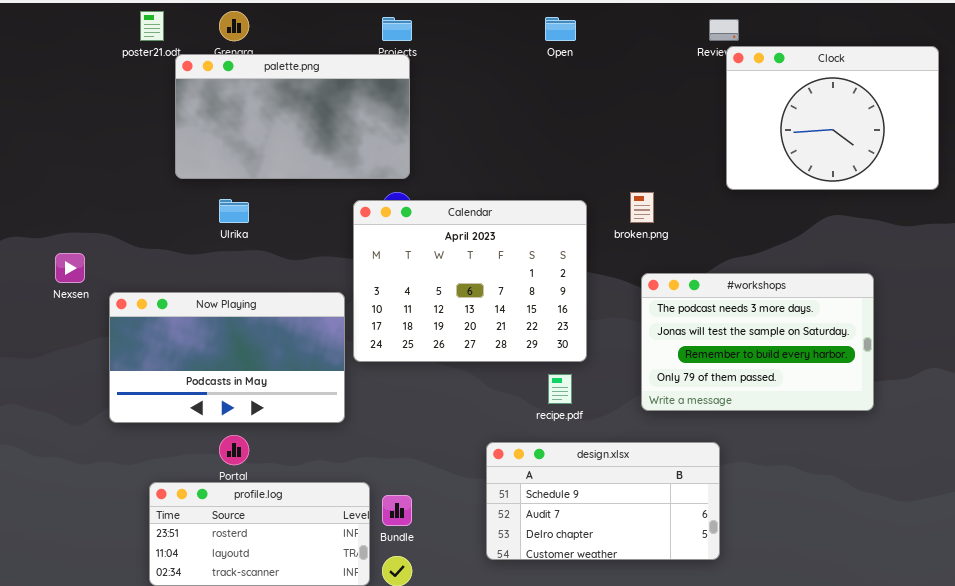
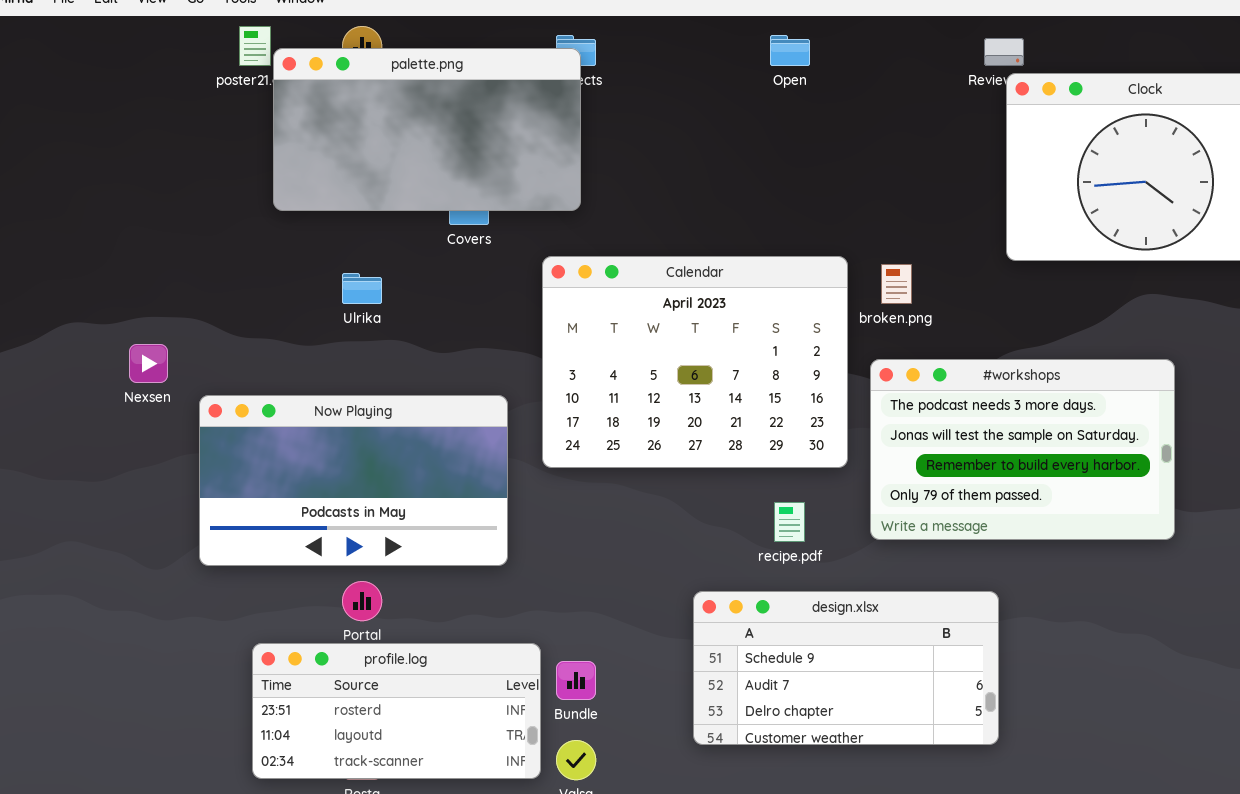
palette.png: [175,54,410,179] -> [273,48,581,211], moved
Calendar: [353,200,587,362] -> [542,256,848,468], moved
#workshops: [641,273,874,411] -> [870,359,1175,540], moved

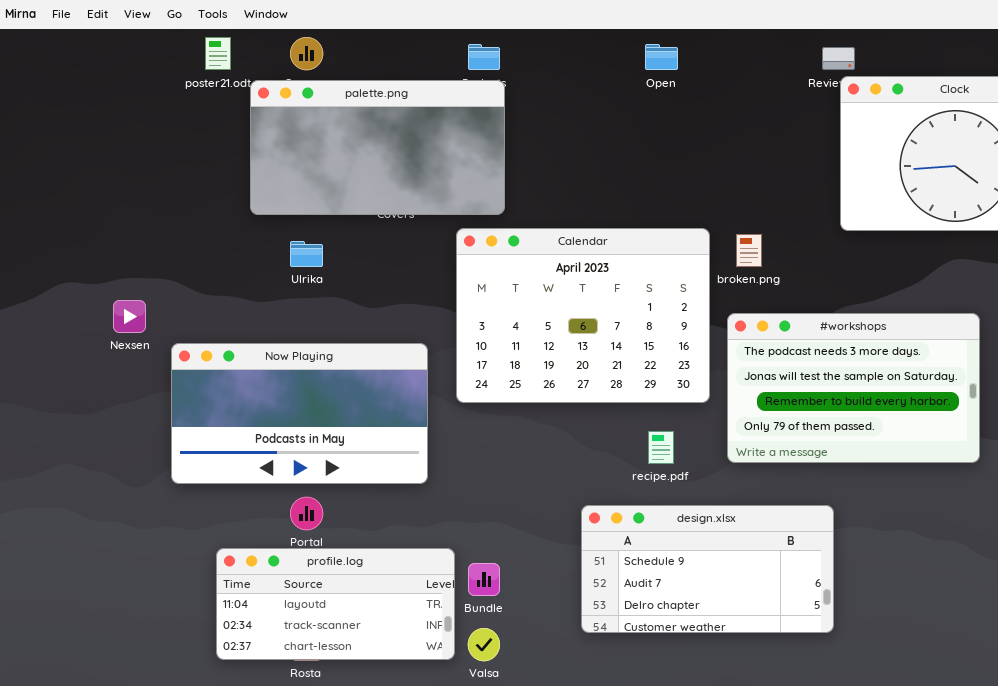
palette.png: [273,48,581,211] -> [250,80,505,215], moved
profile.log: [252,643,541,779] -> [216,548,455,660], scrolled down 1 row

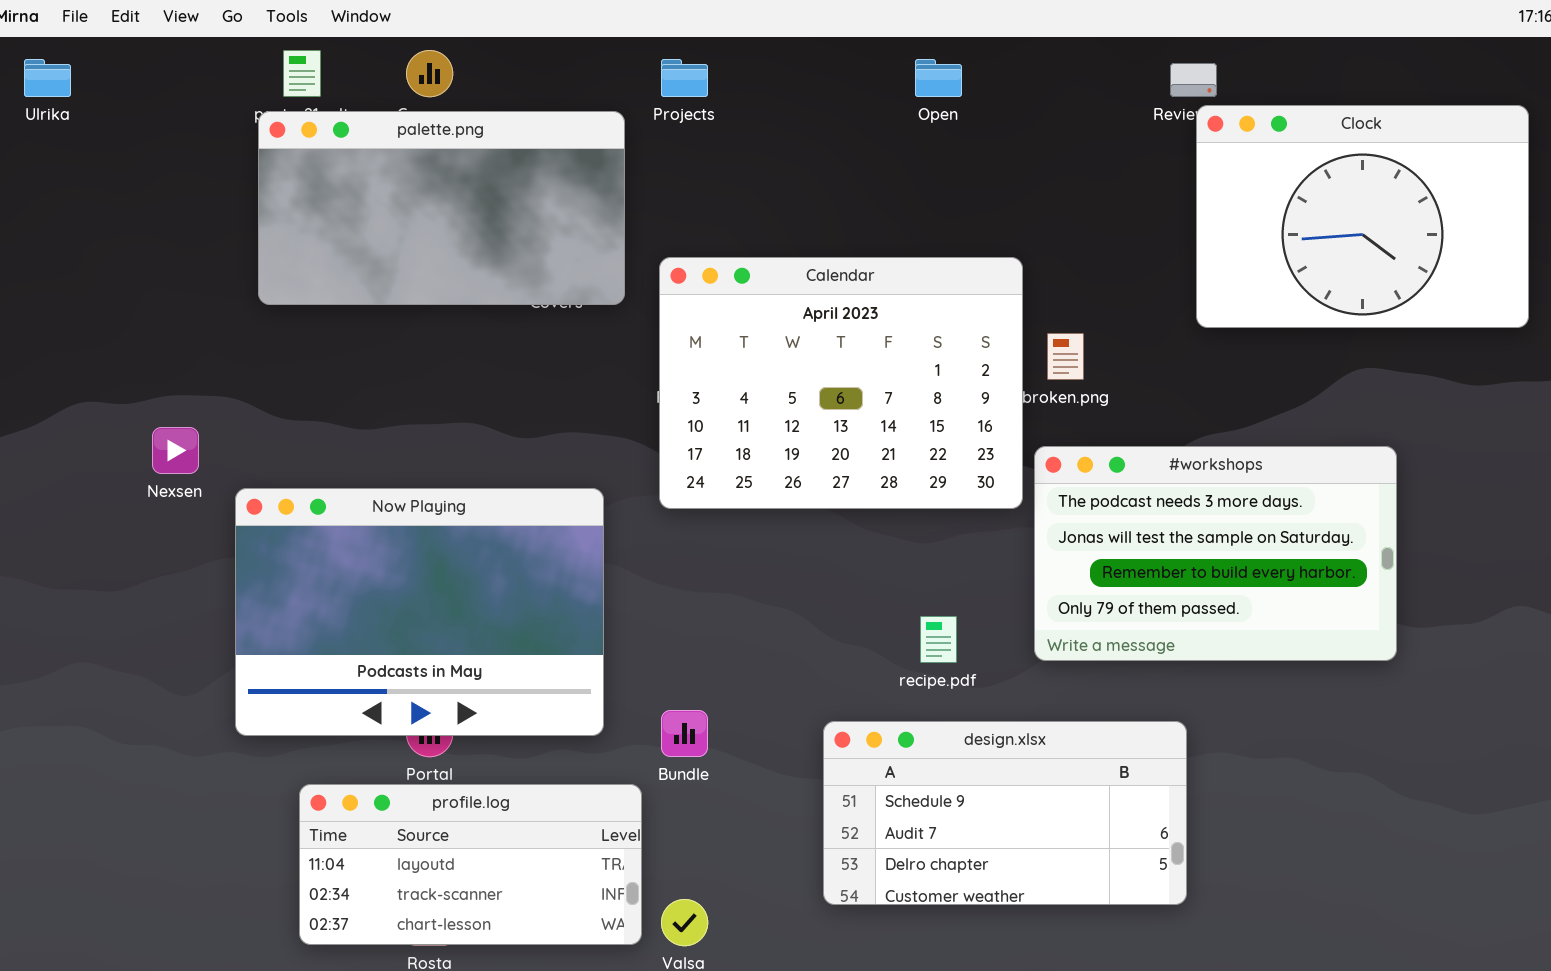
palette.png: [250,80,505,215] -> [258,111,625,305], moved
Calendar: [456,228,710,403] -> [659,257,1023,509], moved
Ulrika: [290,241,323,267] -> [24,59,71,97], moved
Now Playing: [171,343,428,484] -> [235,488,604,736], resized
Bundle: [468,563,500,596] -> [661,710,708,757], moved

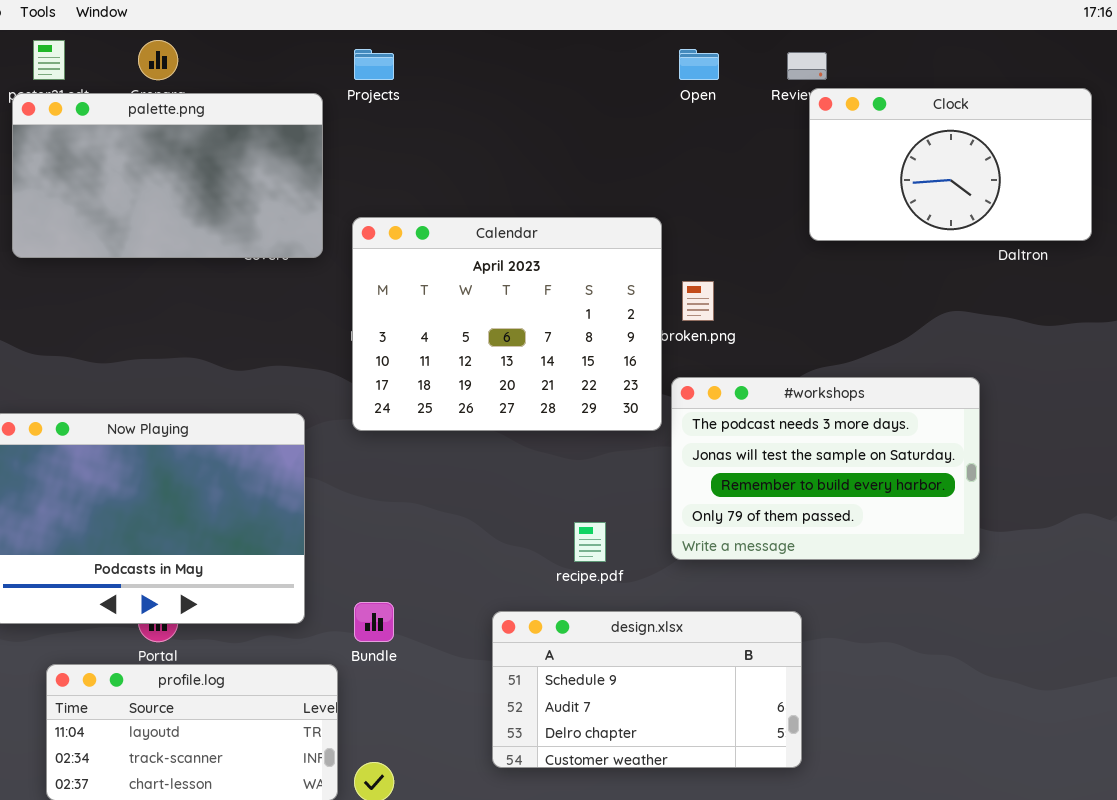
Open: [915,59,962,97] -> [679,49,719,80], moved
Clock: [1196,105,1529,328] -> [809,88,1092,241], resized

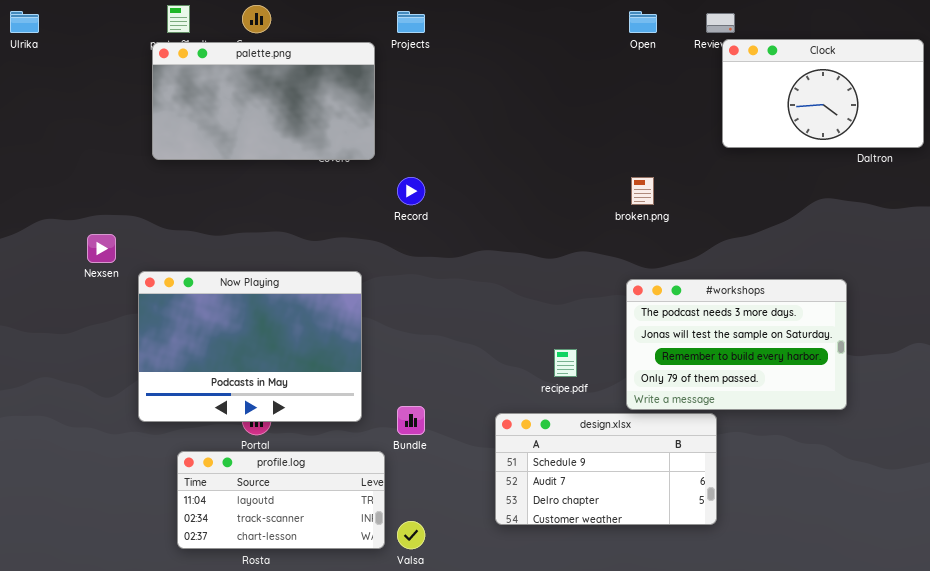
Calendar: [352,217,662,431] -> none, closed
#workshops: [671,377,980,560] -> [626,279,847,410], moved

